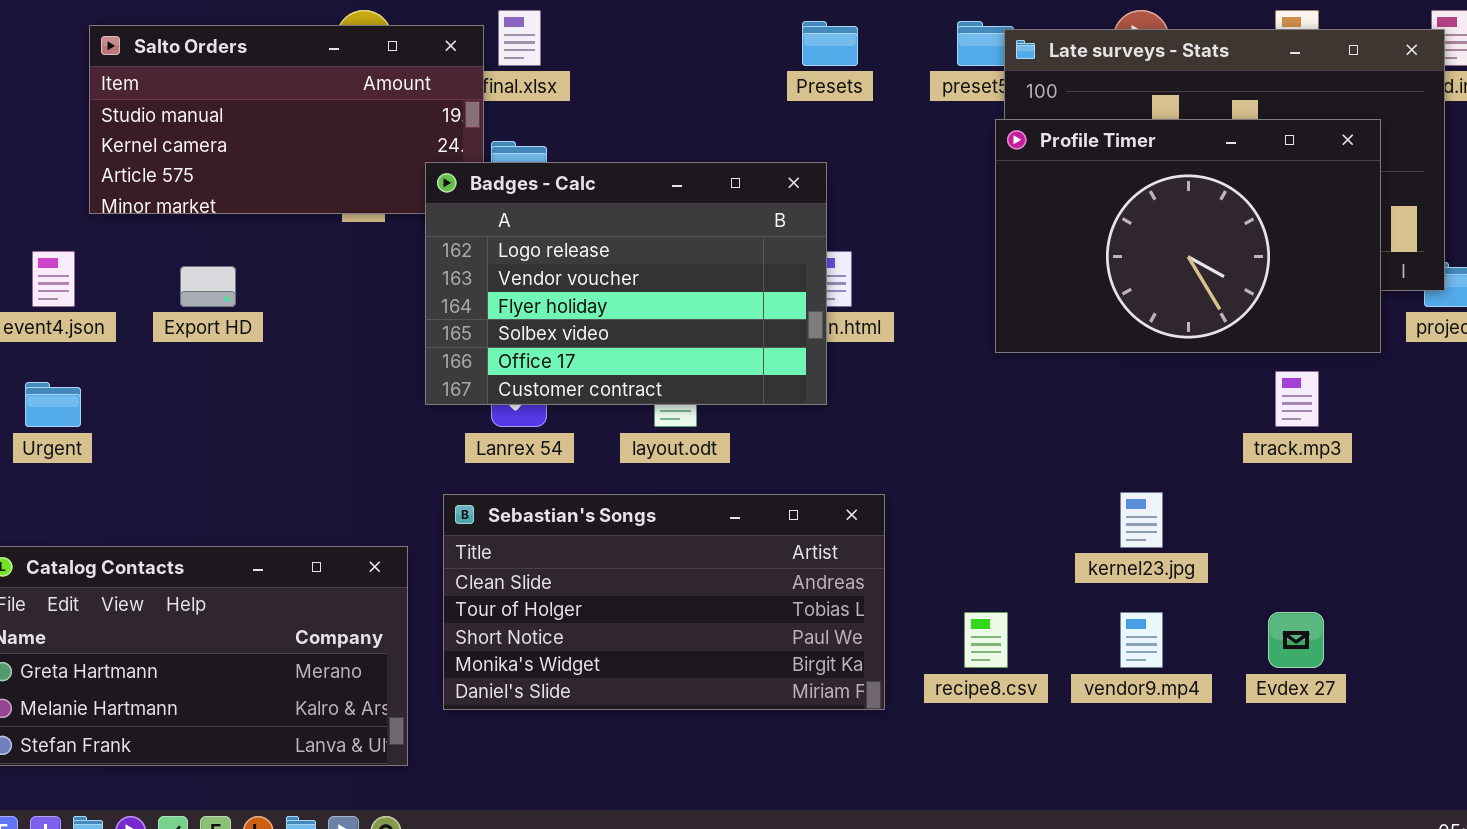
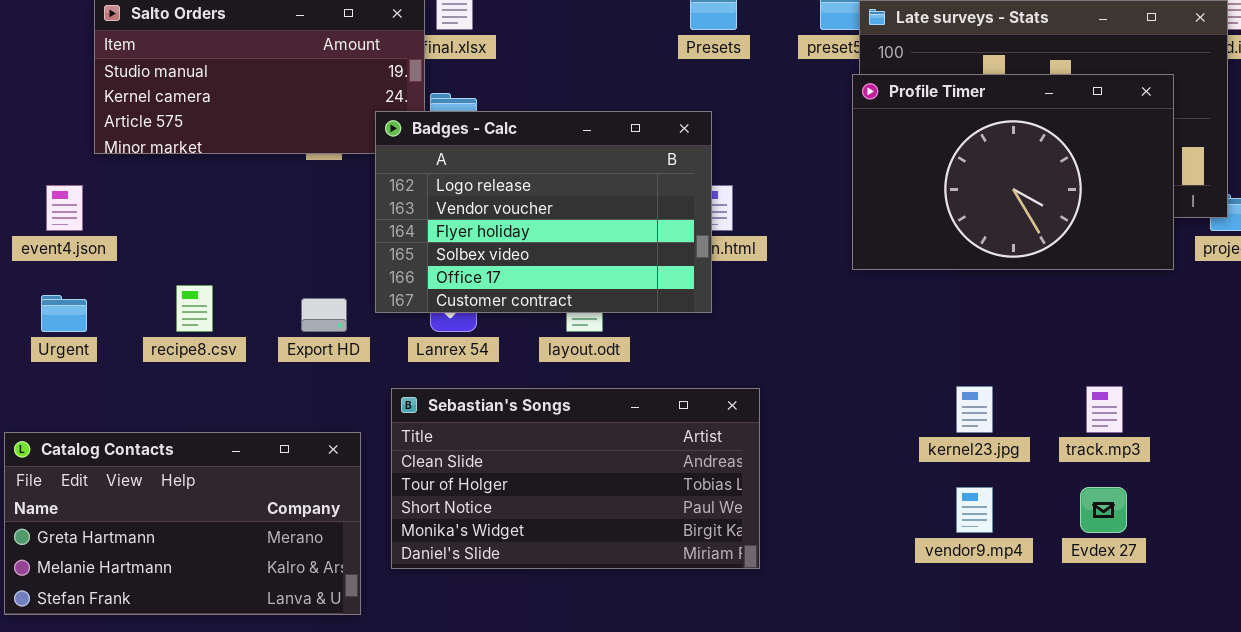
Export HD: [180,266,236,307] -> [301,298,347,332], moved
track.mp3: [1275,371,1319,427] -> [1086,386,1123,433], moved
recipe8.csv: [964,612,1008,668] -> [176,285,213,332], moved

